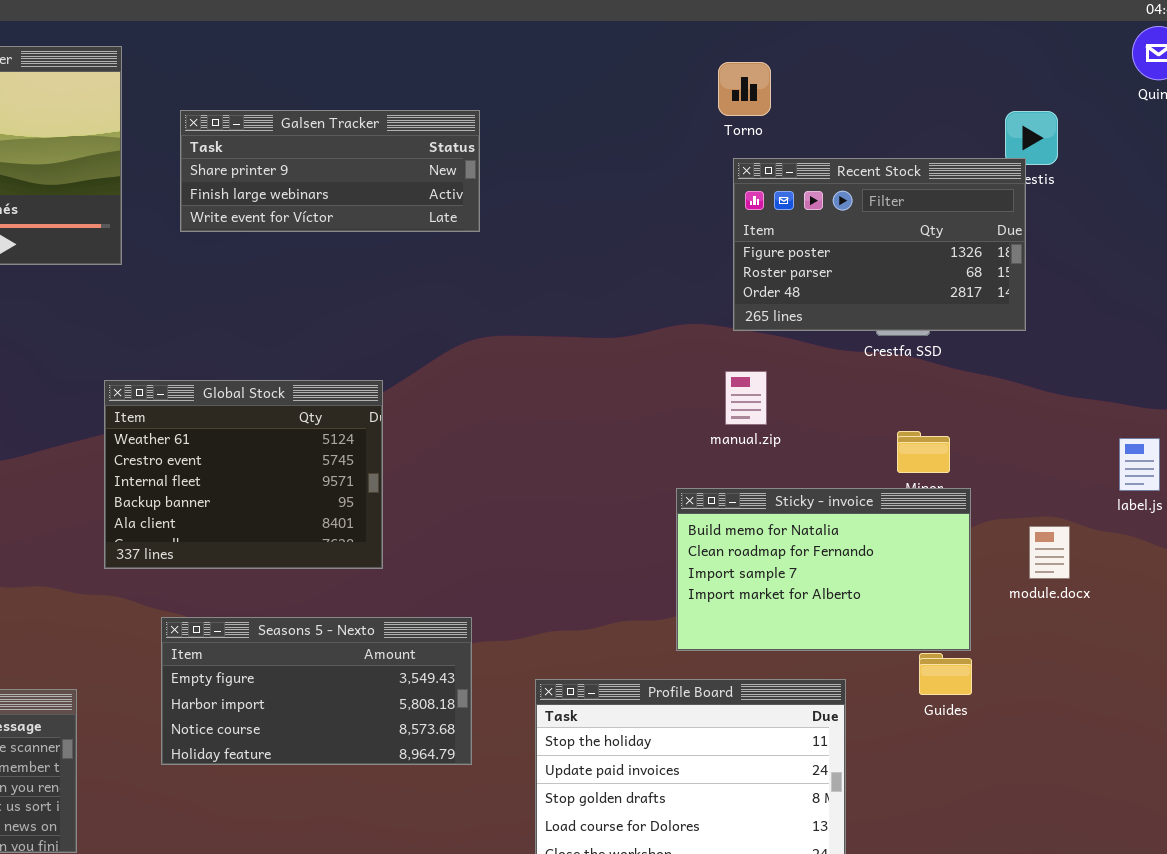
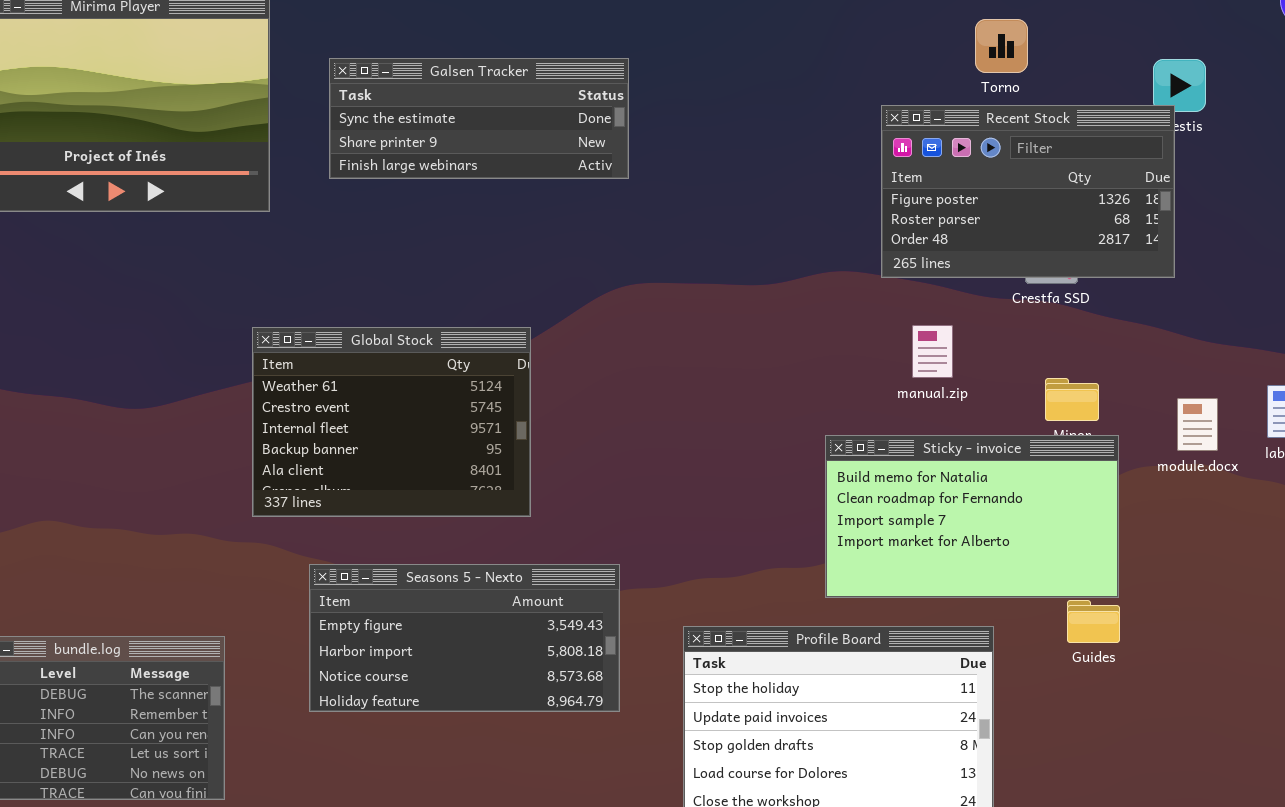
Torno: [718,62,771,116] -> [975,19,1028,73], moved
Galsen Tracker: [180,110,480,232] -> [329,58,629,179], scrolled up 1 row
manual.zip: [725,371,767,425] -> [912,325,953,378], moved
module.docx: [1029,526,1070,579] -> [1177,398,1218,451], moved

